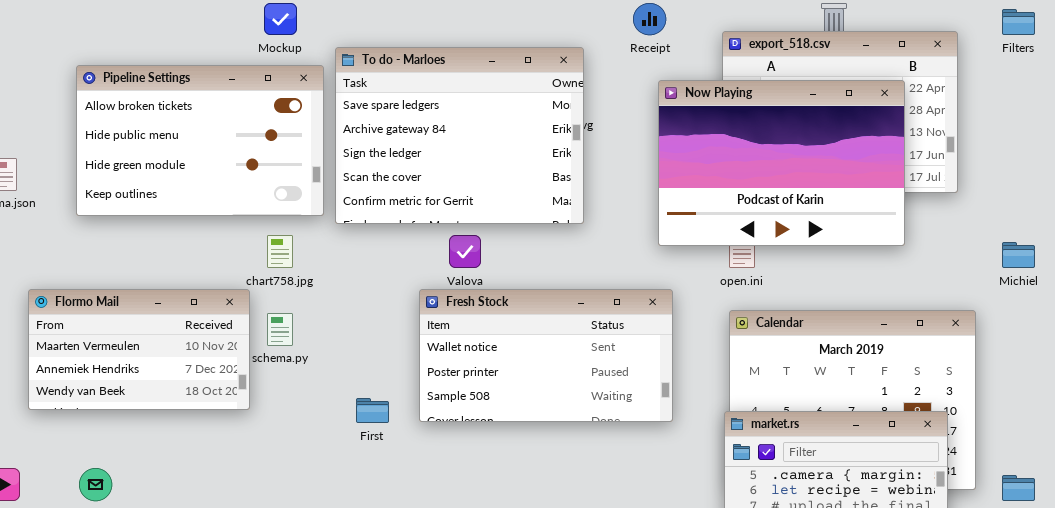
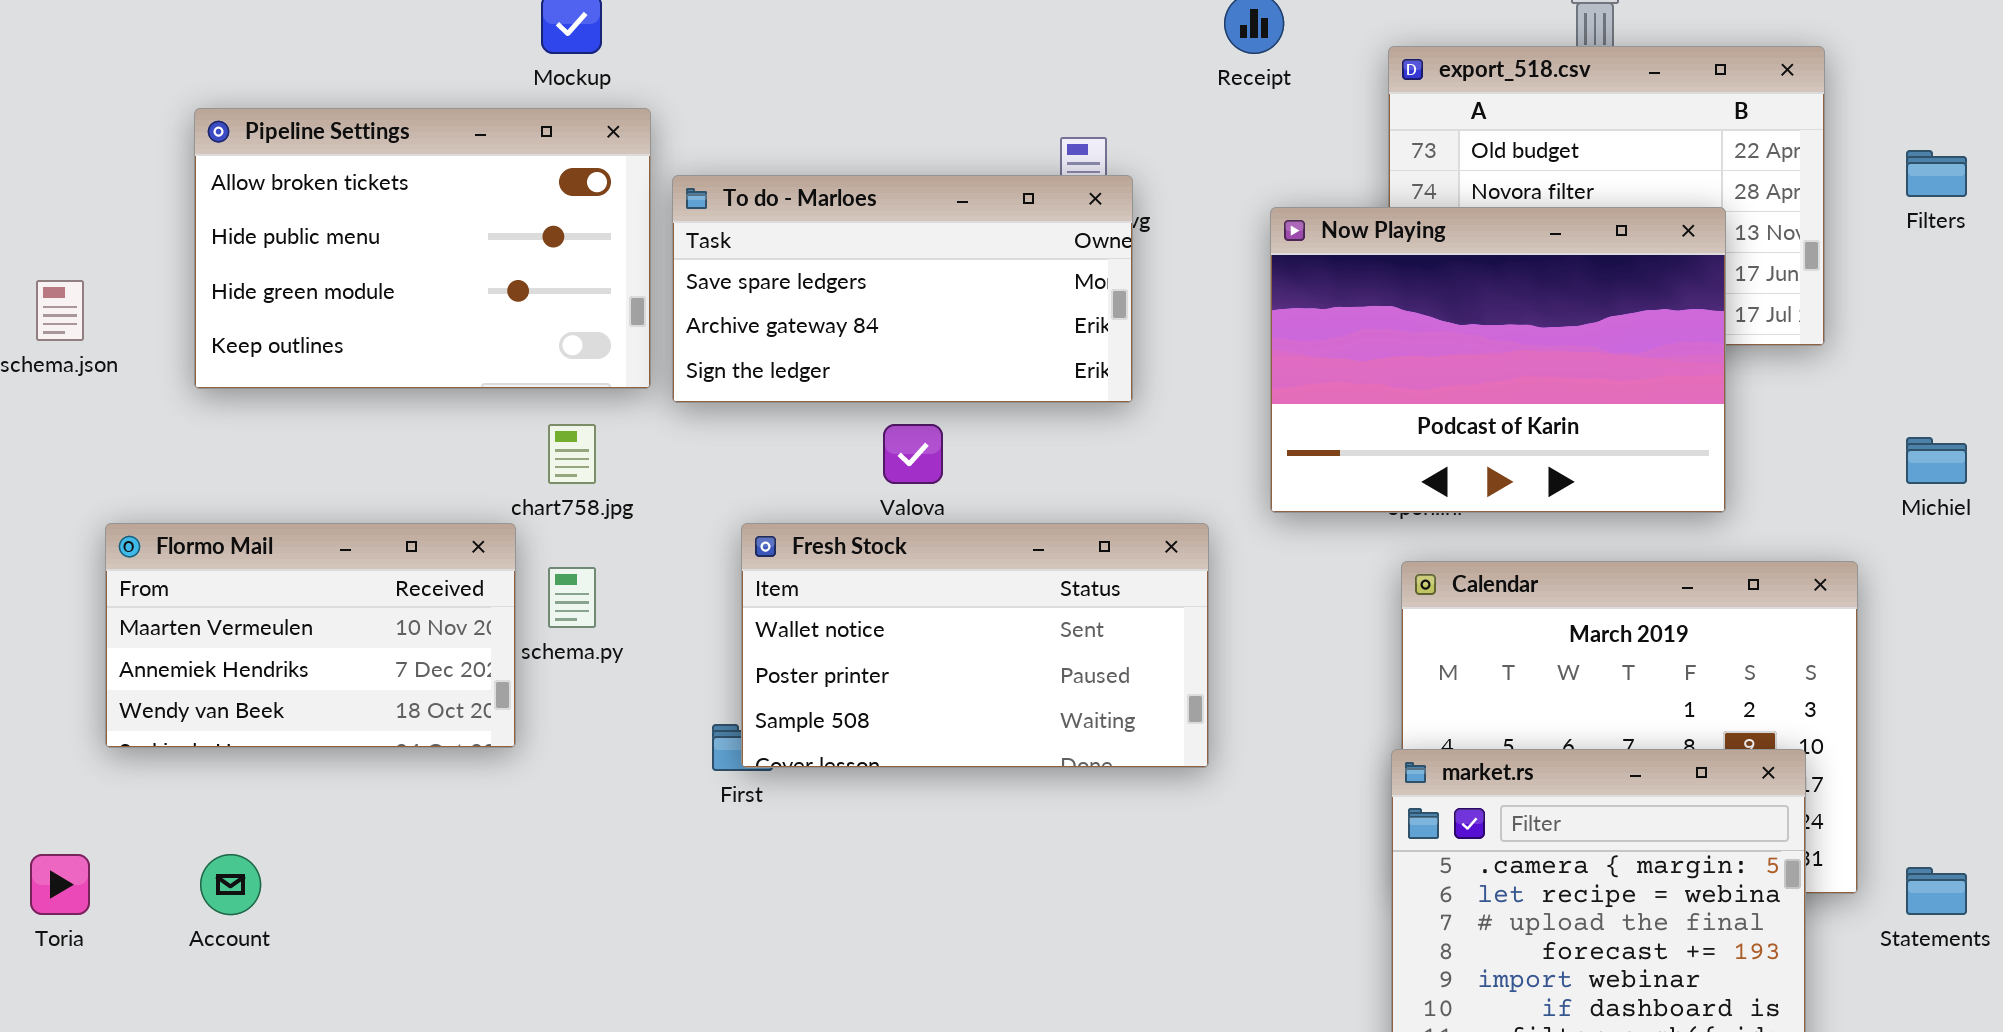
Filters: [1002,9,1035,35] -> [1906,150,1967,197], moved
To do - Marloes: [335,47,584,224] -> [672,175,1133,403], resized
Now Playing: [658,80,905,246] -> [1270,207,1726,513], moved
Fresh Stock: [419,289,673,422] -> [741,523,1209,768], moved

